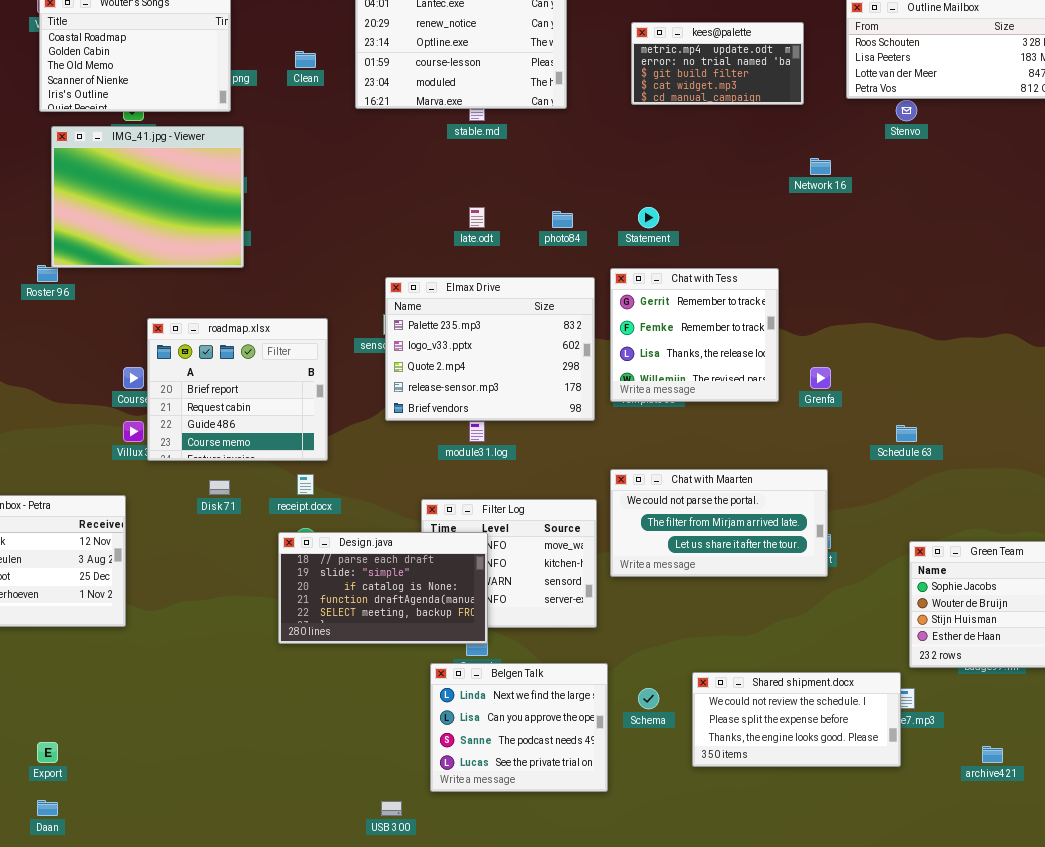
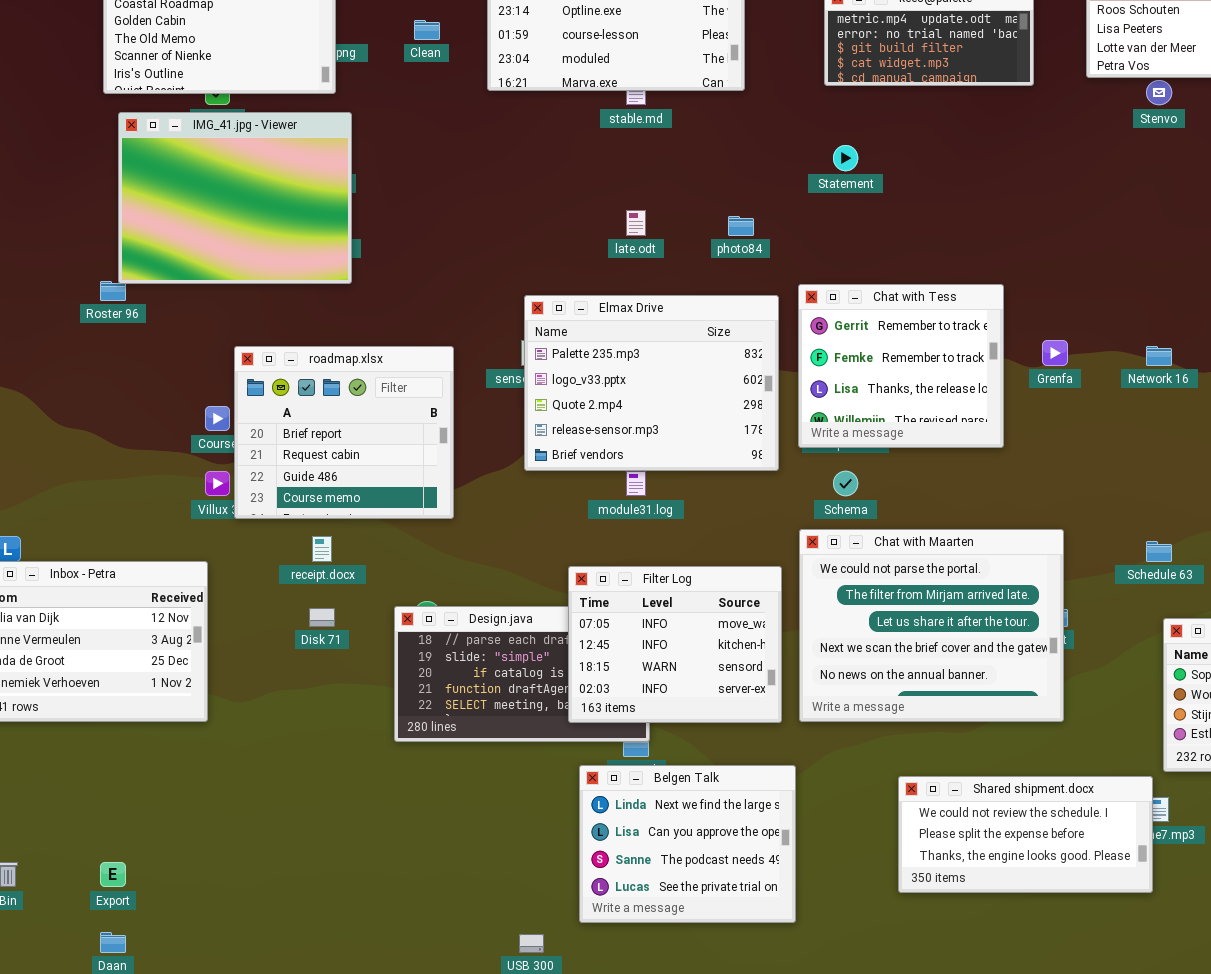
Network 16: [810,158,831,175] -> [1146,346,1172,366], moved
Statement: [638,207,659,228] -> [833,145,858,171], moved
Grenfa: [810,367,831,389] -> [1042,340,1068,366], moved
Schedule 63: [896,425,917,442] -> [1146,541,1172,562], moved
Chat with Maarten: [610,469,828,577] -> [799,529,1064,722], resized
receipt.docx: [297,474,314,495] -> [312,536,332,562], moved
Disk 71: [209,480,230,495] -> [309,608,335,627], moved
Filter Log: [421,499,597,628] -> [568,566,782,723], raised
Schema: [638,688,659,709] -> [833,471,858,496], moved

